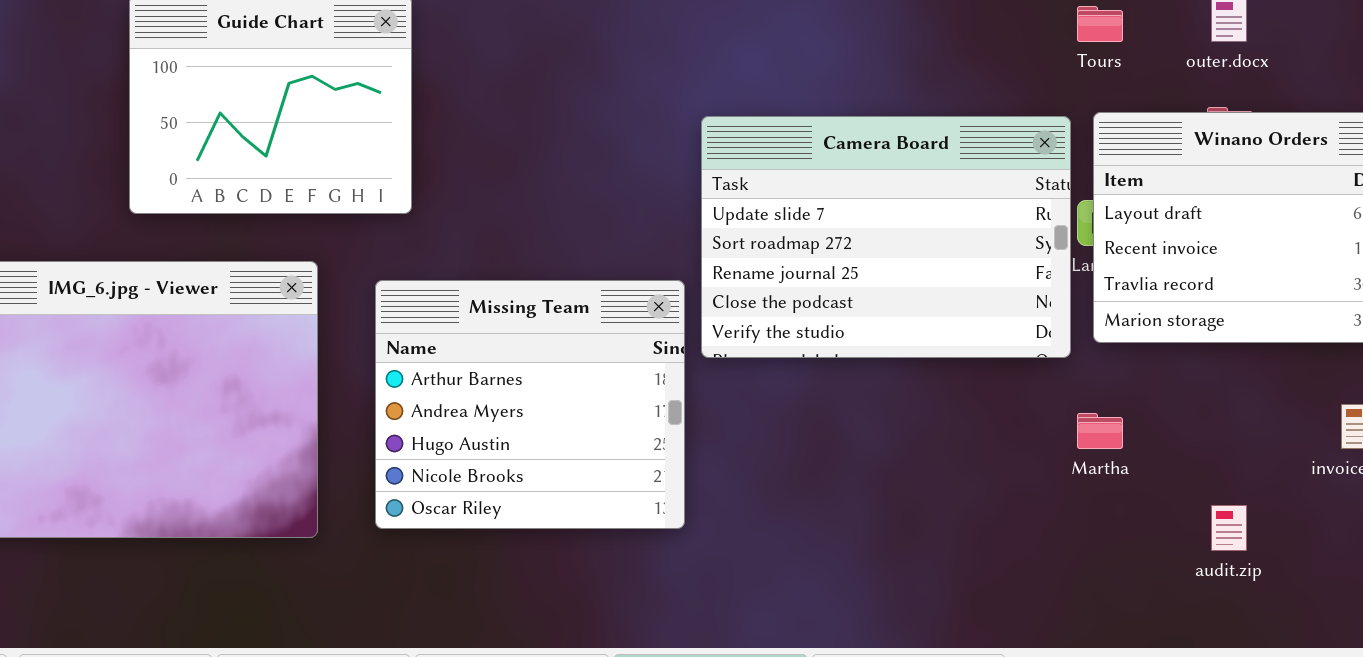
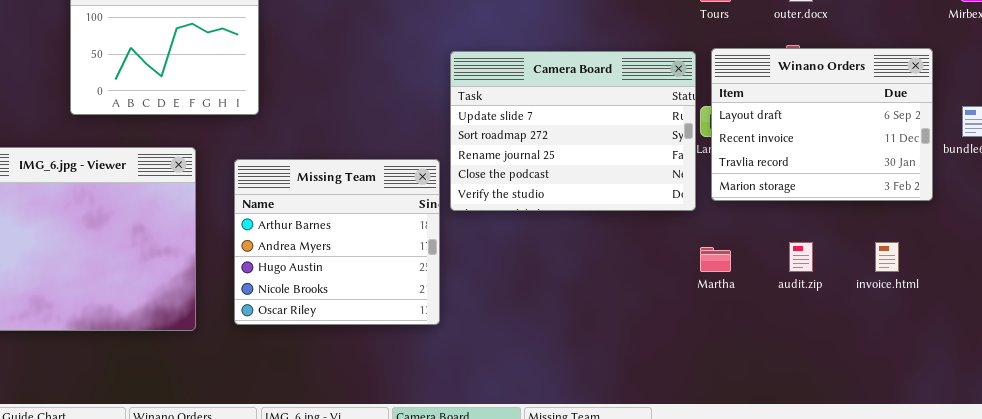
audit.zip: [1211,505,1247,551] -> [789,242,813,272], moved

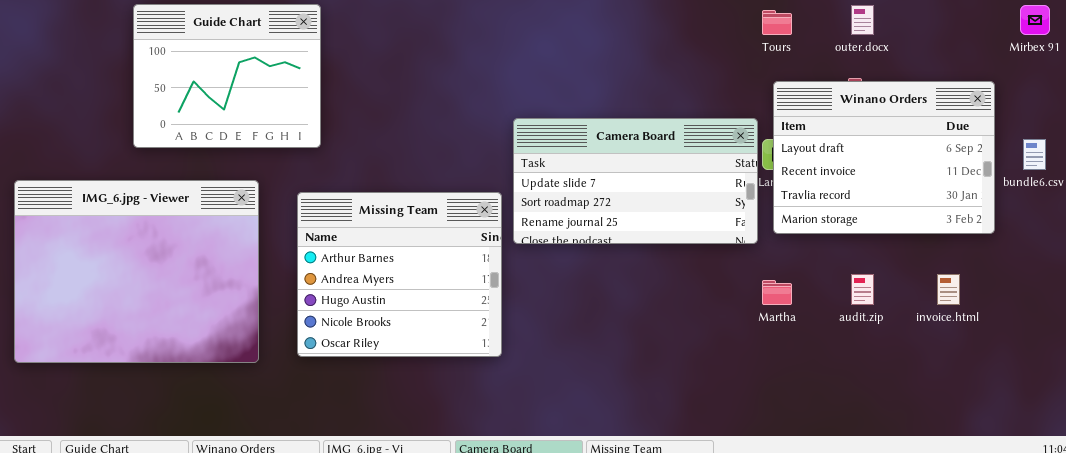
Camera Board: [450,51,696,211] -> [513,118,758,244], resized

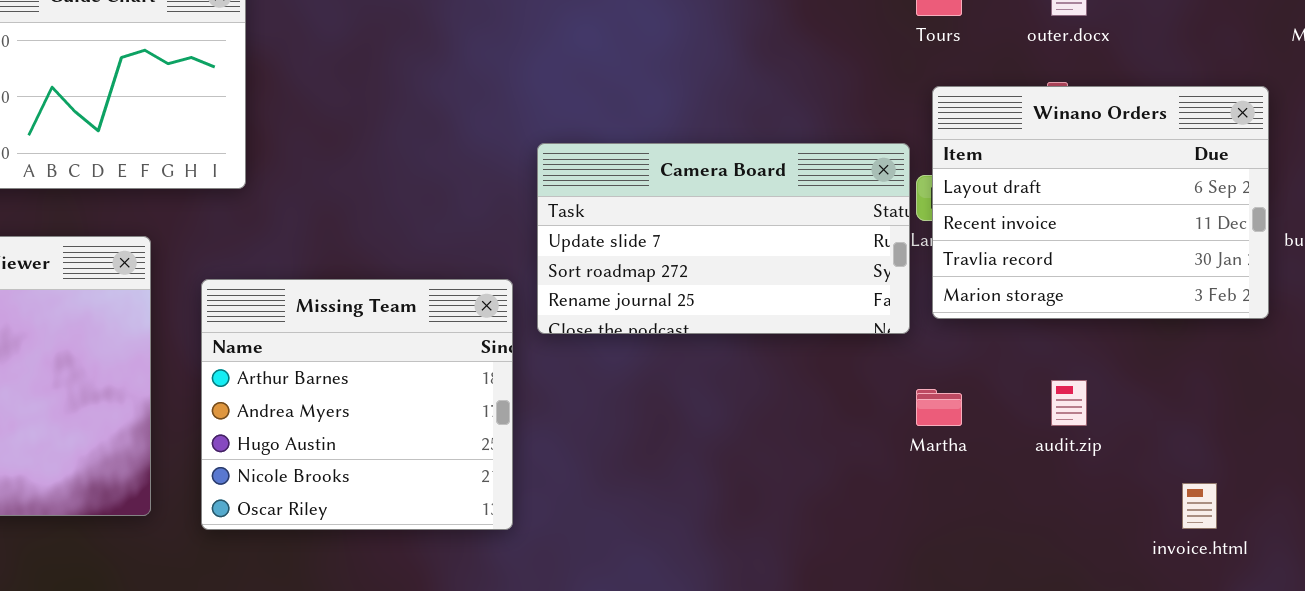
Missing Team: [297,192,502,357] -> [201,279,513,530], moved
invoice.html: [937,274,960,305] -> [1182,483,1217,529], moved

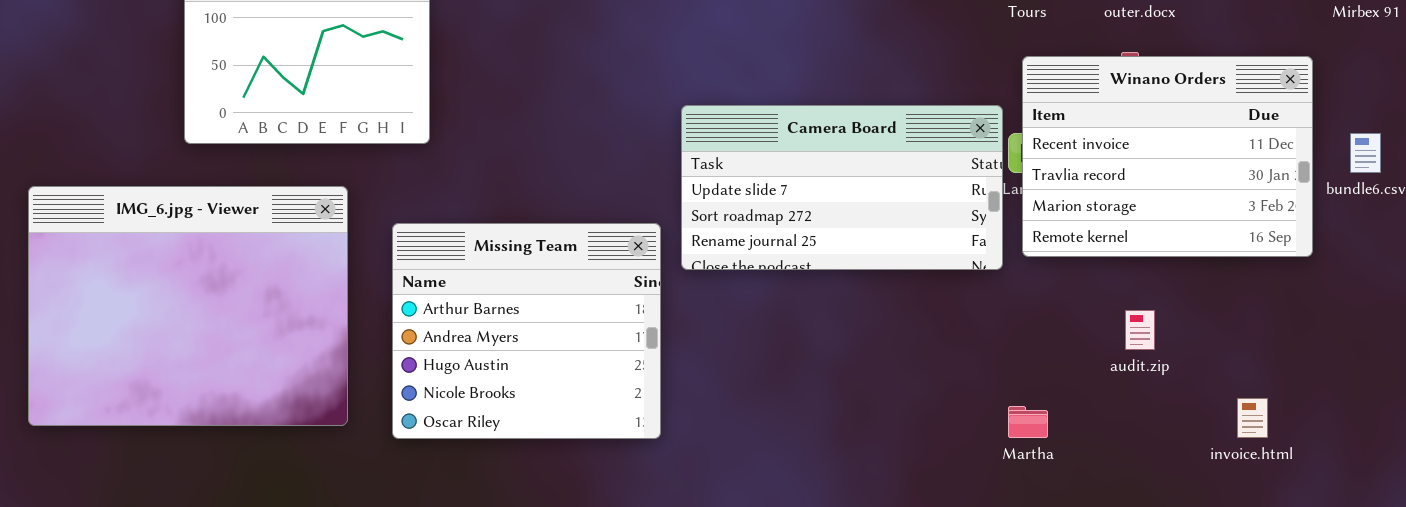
Winano Orders: [932,86,1269,319] -> [1022,56,1313,257], scrolled down 1 row
Martha: [916,389,962,426] -> [1008,406,1048,438], moved

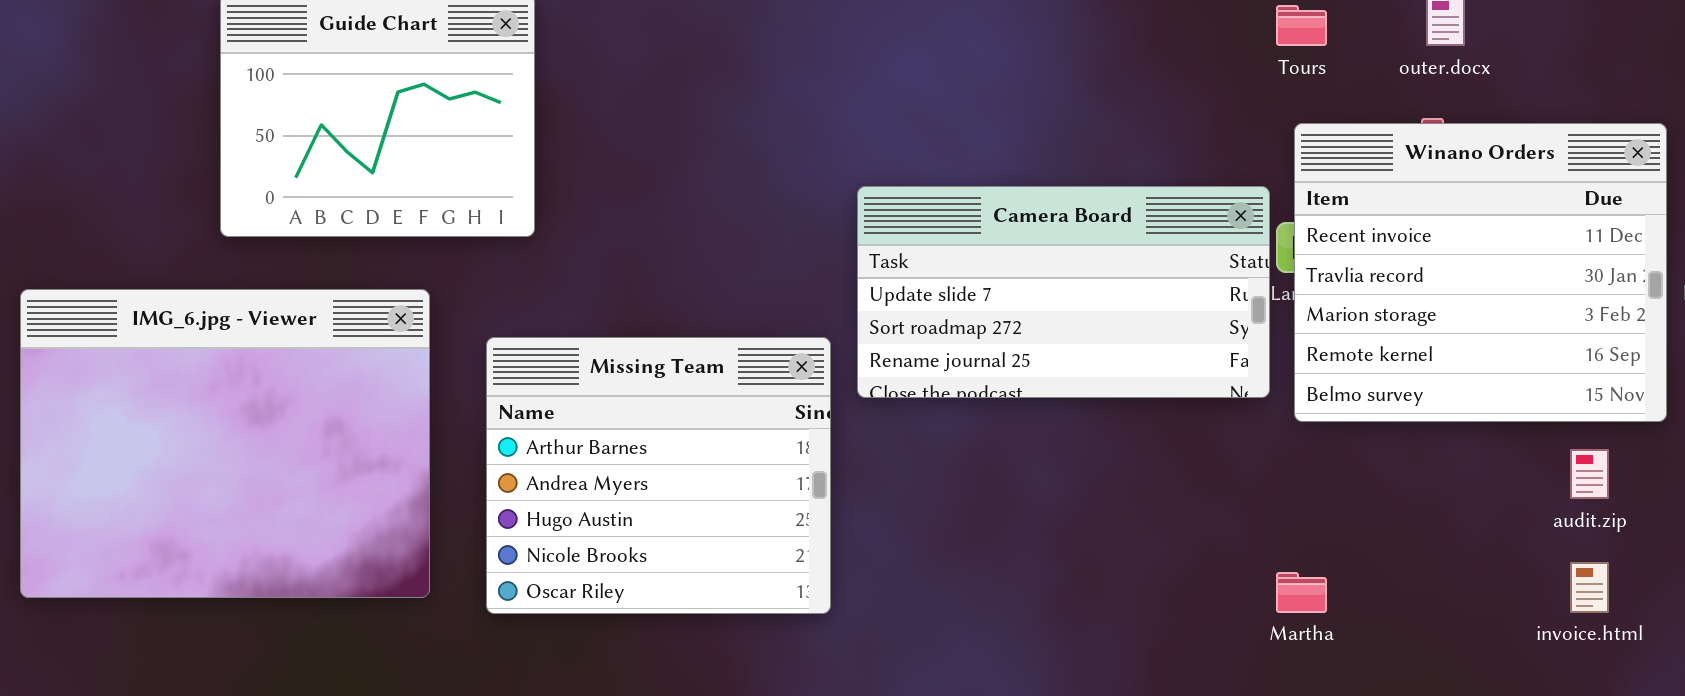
Winano Orders: [1022,56,1313,257] -> [1294,123,1667,422], resized
audit.zip: [1125,310,1155,350] -> [1570,449,1609,499], moved

